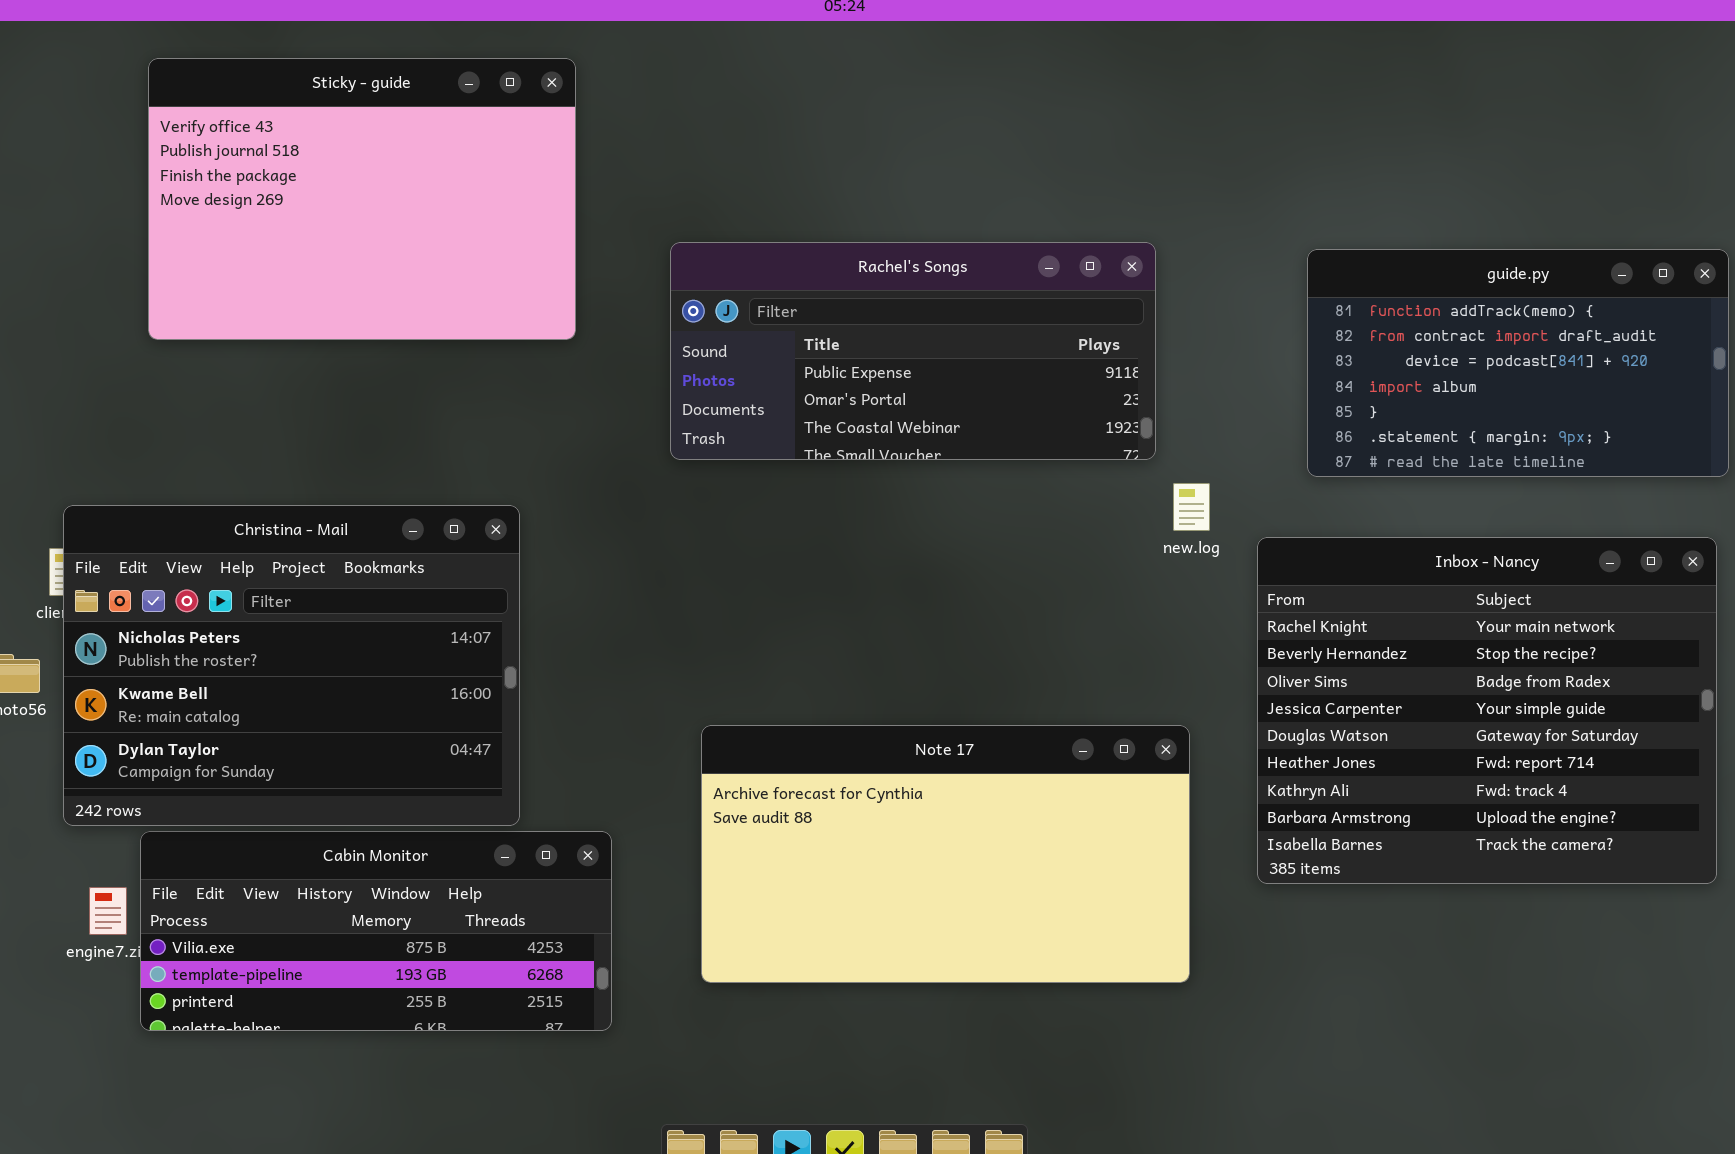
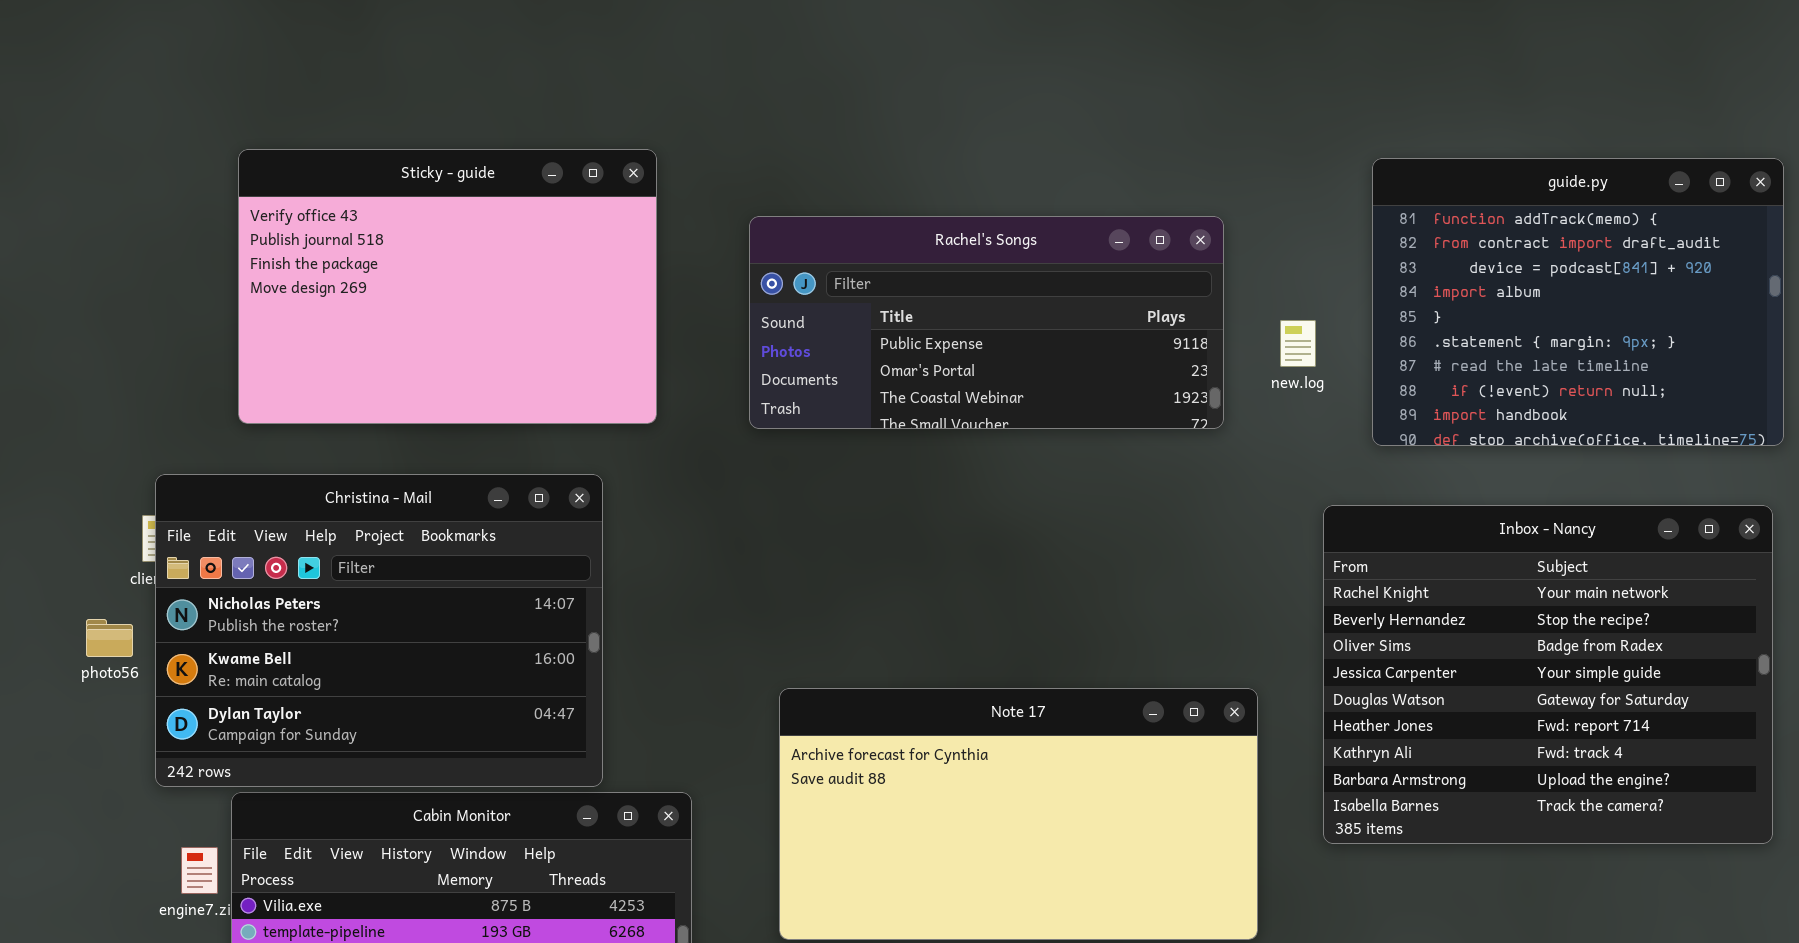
Sticky - guide: [148,58,576,340] -> [238,149,657,424], moved
guide.py: [1307,249,1729,477] -> [1372,158,1784,446], resized
new.log: [1173,483,1210,531] -> [1280,320,1316,367], moved

